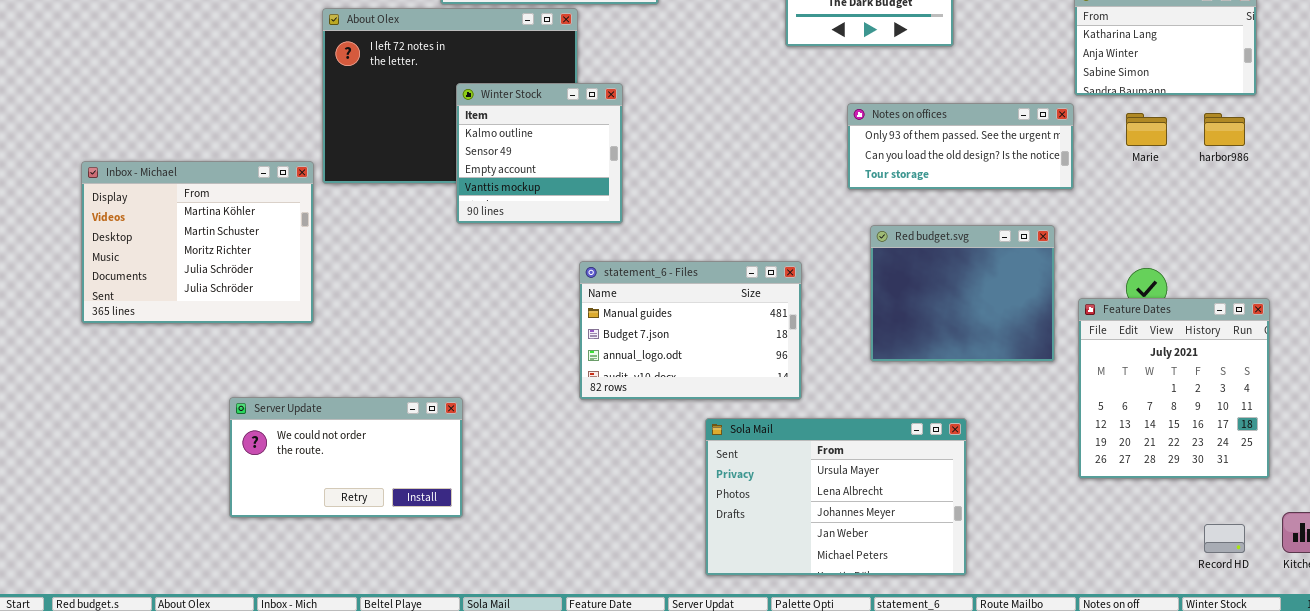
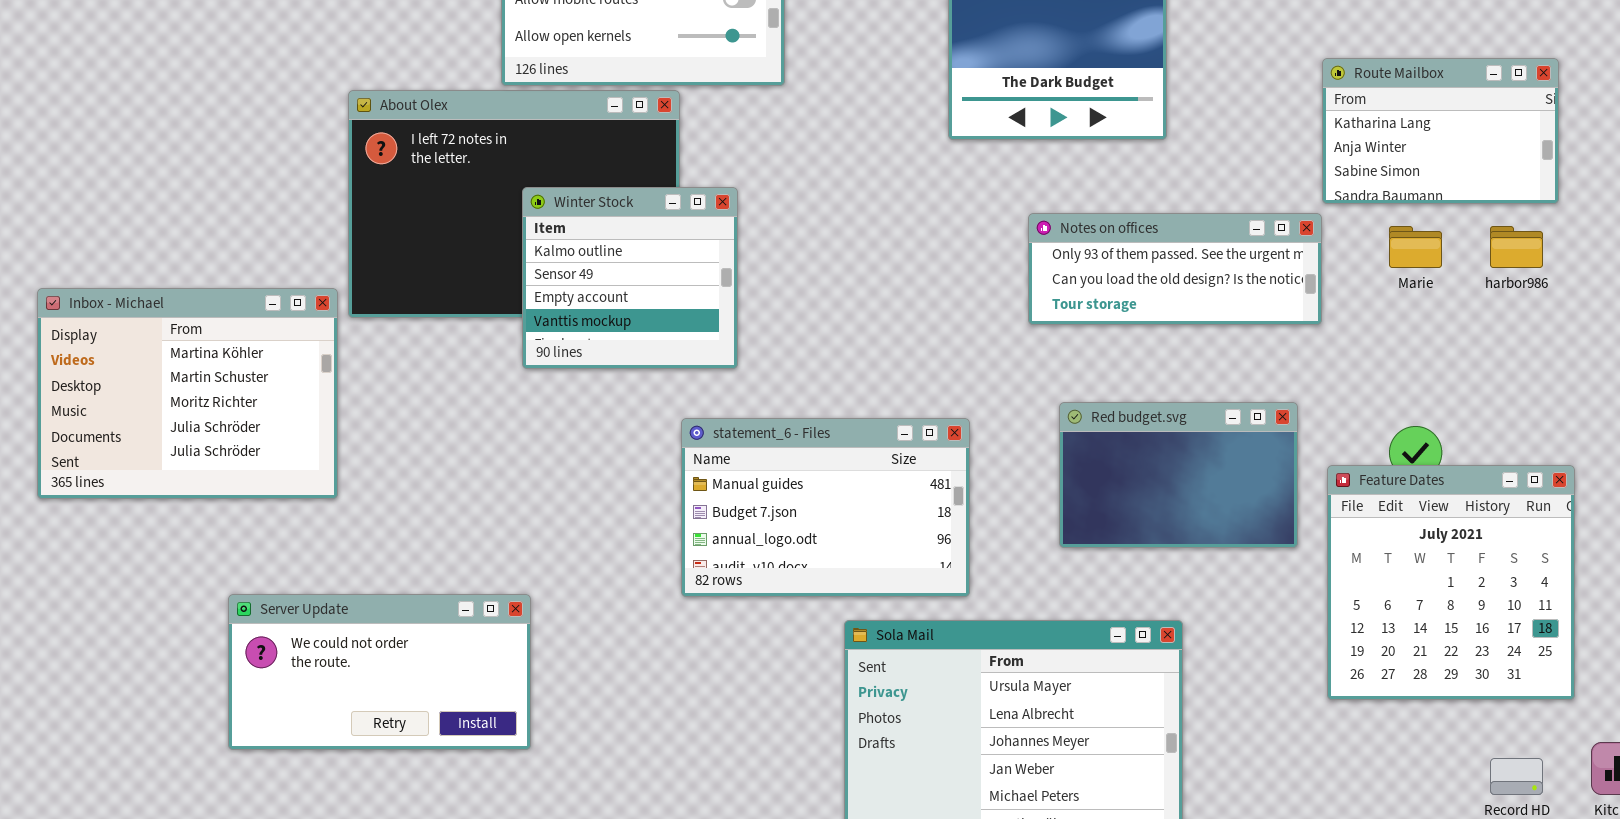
Red budget.svg: [870,225,1055,362] -> [1059,402,1298,548], resized

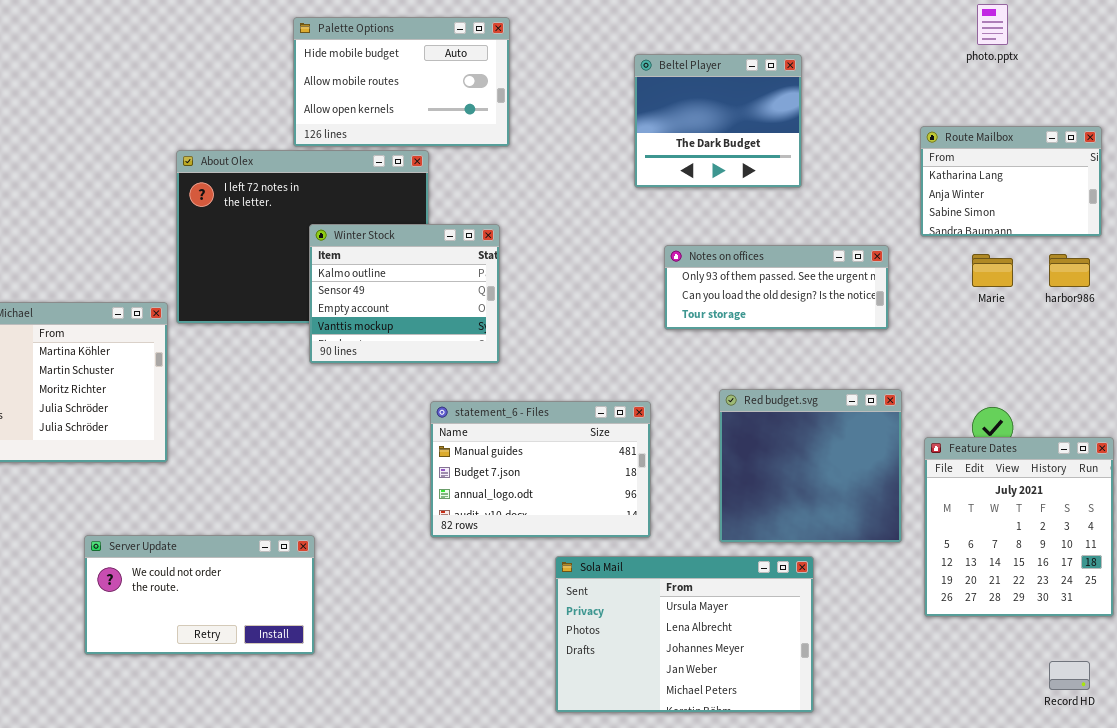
Winter Stock: [522,187,738,369] -> [309,224,500,364], resized
Notes on offices: [1028,213,1322,325] -> [664,245,889,330], moved
Red budget.svg: [1059,402,1298,548] -> [719,389,902,543], resized

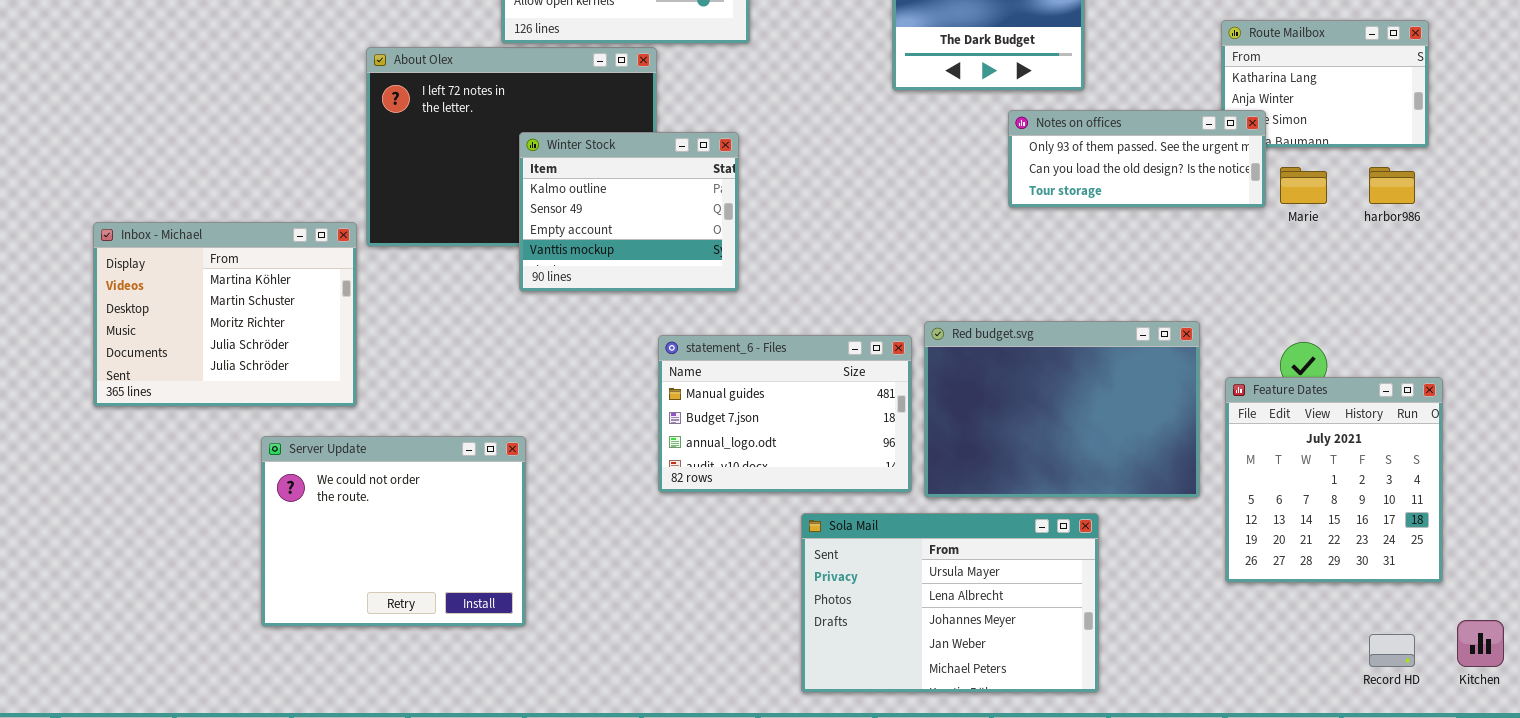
Notes on offices: [664,245,889,330] -> [1008,110,1266,208], moved
Red budget.svg: [719,389,902,543] -> [924,321,1200,498], resized
Server Update: [84,535,315,655] -> [261,436,526,627], resized

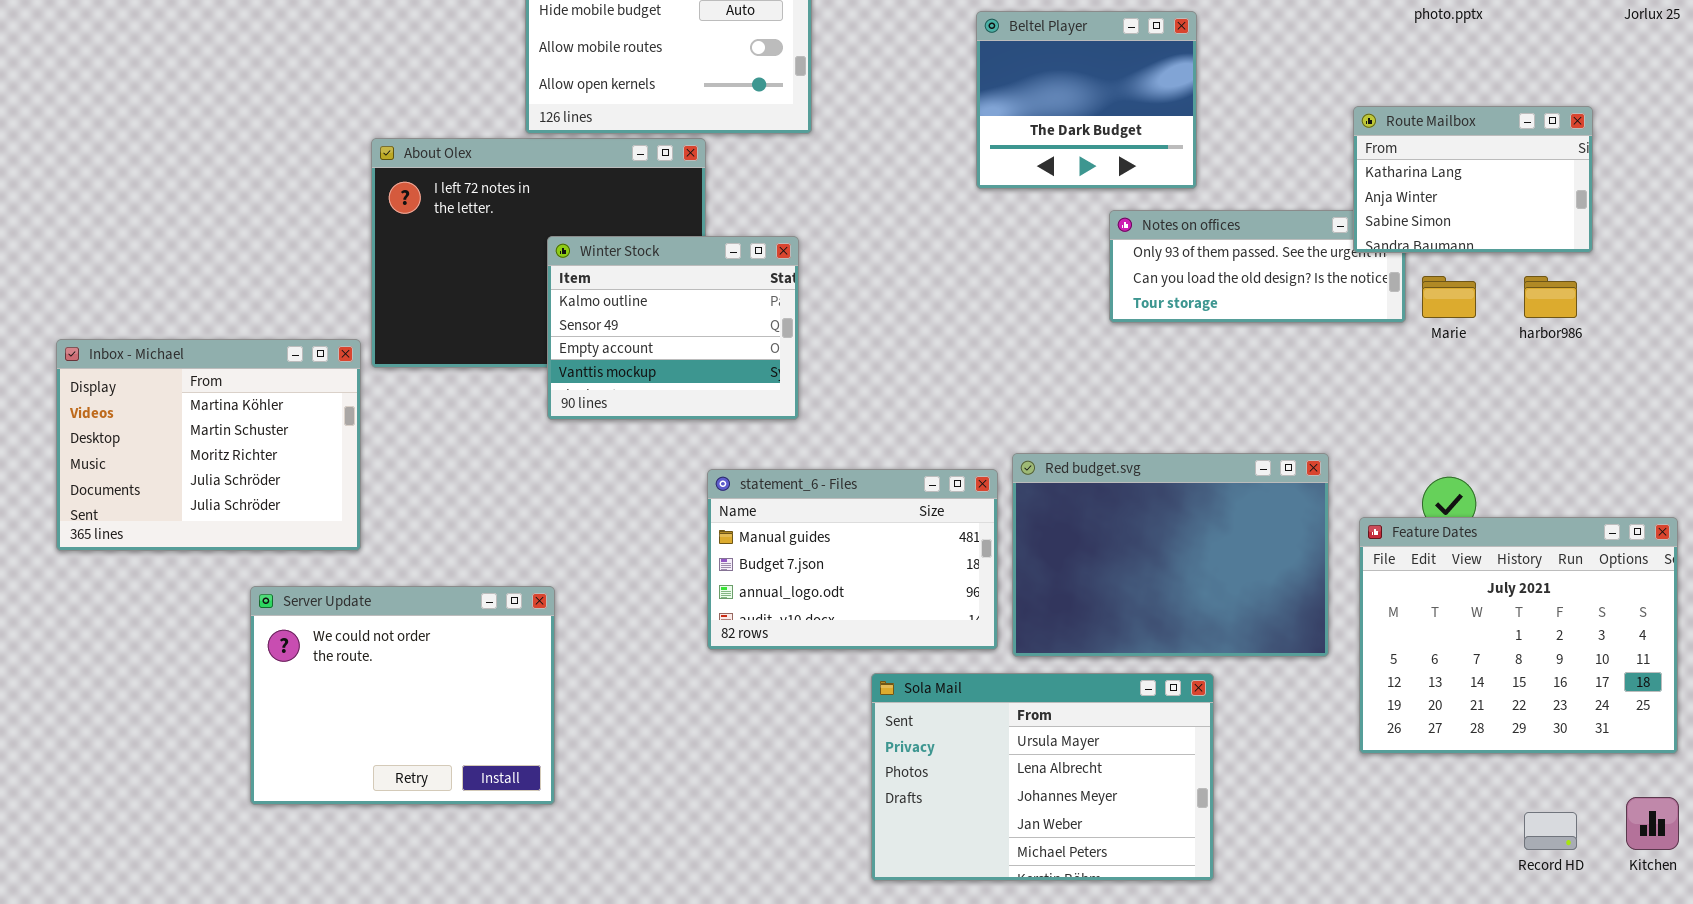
Route Mailbox: [1221,20,1429,148] -> [1353,106,1593,253], raised
Feature Dates: [1225,377,1443,583] -> [1359,517,1678,754], resized

